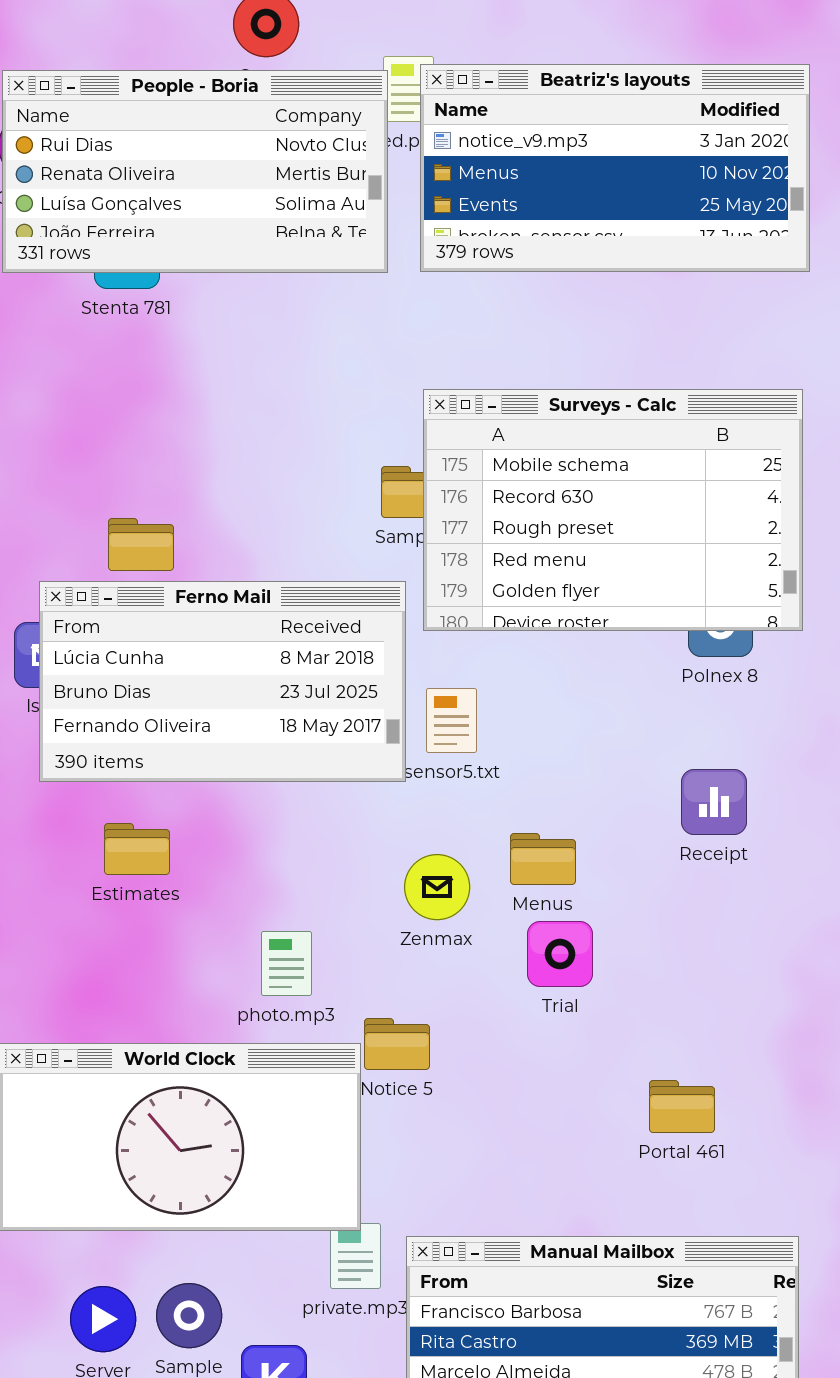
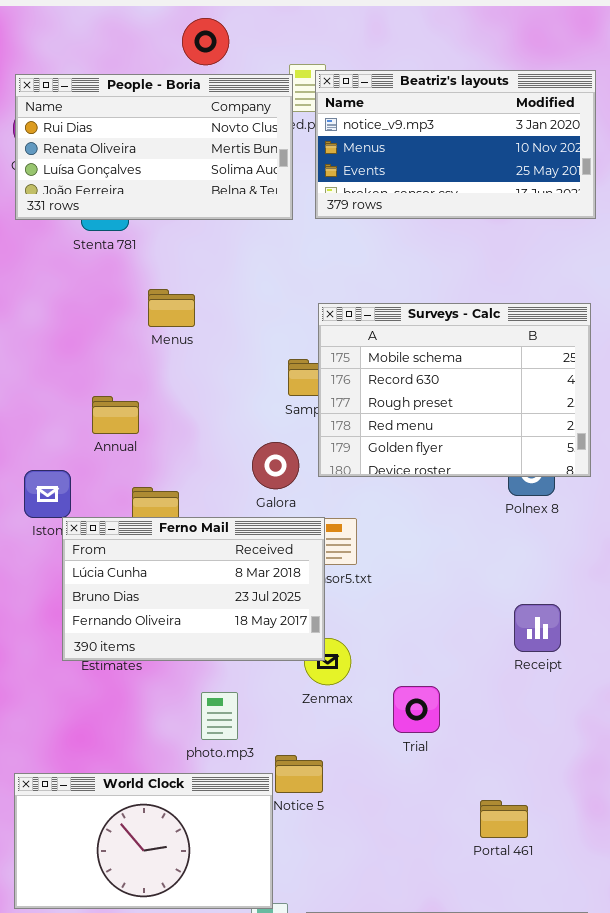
Ferno Mail: [39,581,406,782] -> [62,517,325,661], moved
Receipt: [681,769,747,835] -> [514,604,561,652], moved
Menus: [510,833,576,885] -> [148,289,195,327], moved

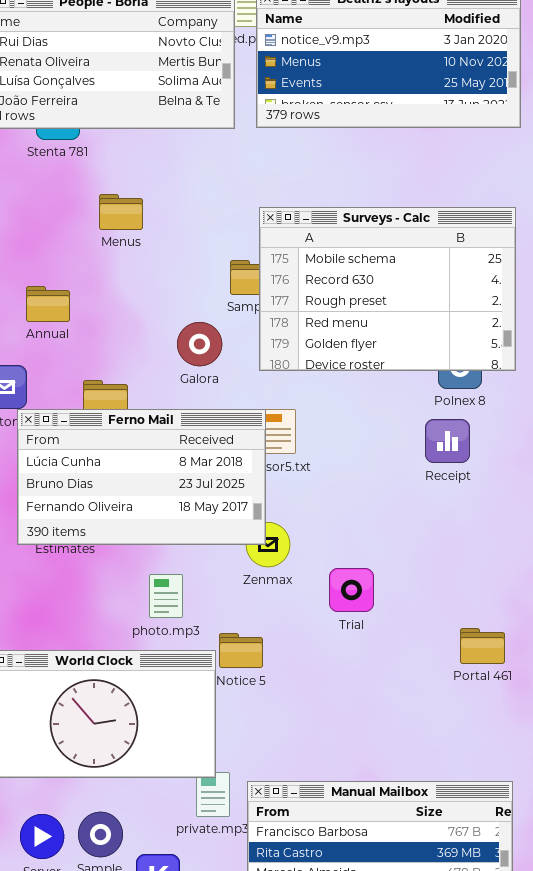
Annual: [92,396,139,434] -> [26,286,70,322], moved
Galora: [252,442,299,489] -> [177,322,222,366], moved
Receipt: [514,604,561,652] -> [425,419,470,463], moved
Portal 461: [480,800,528,838] -> [460,628,505,664], moved

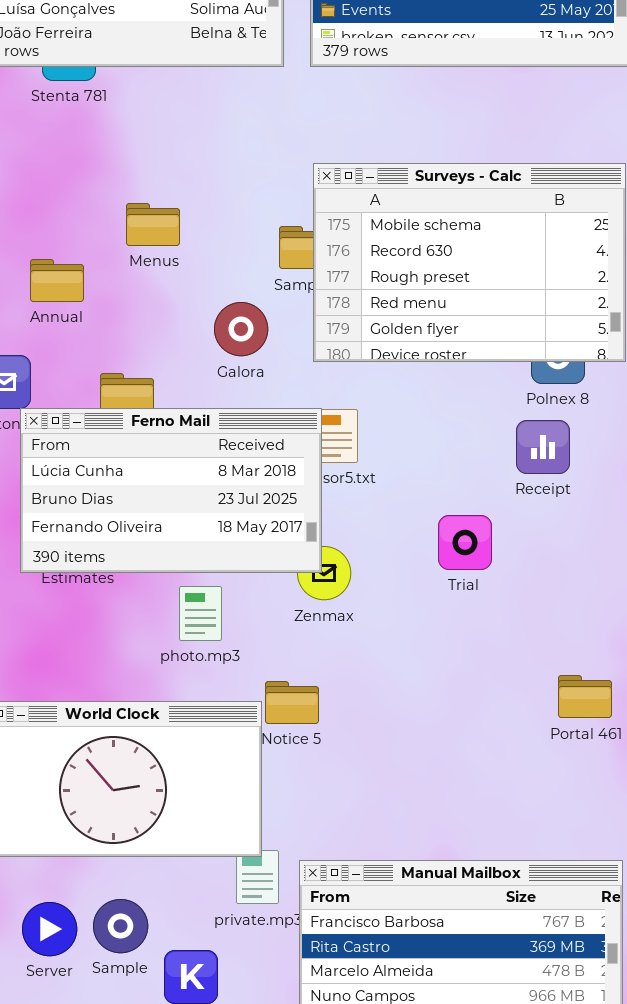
Menus: [99,194,143,230] -> [126,203,180,246], moved
Trial: [329,568,374,612] -> [438,515,492,570], moved
photo.mp3: [149,574,183,618] -> [179,586,222,641], moved

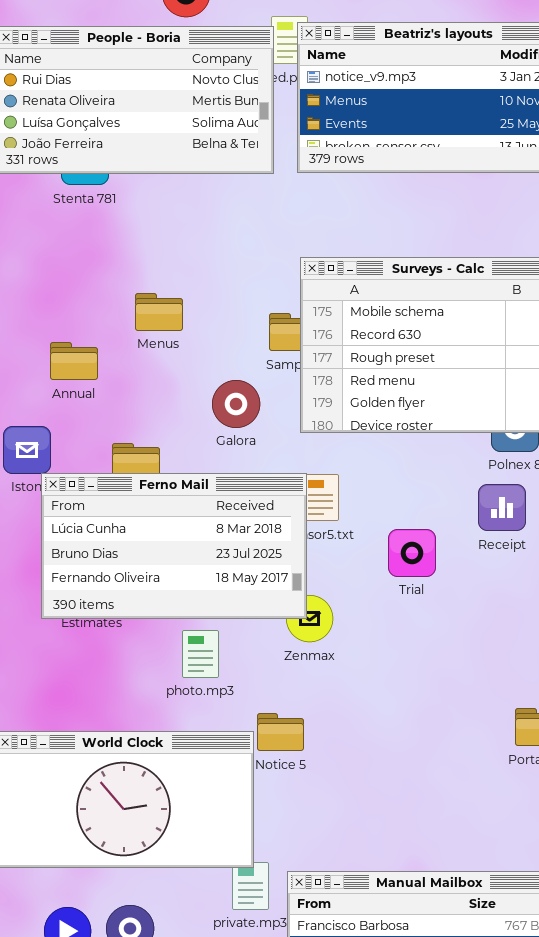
Trial: [438,515,492,570] -> [388,529,436,577], moved

